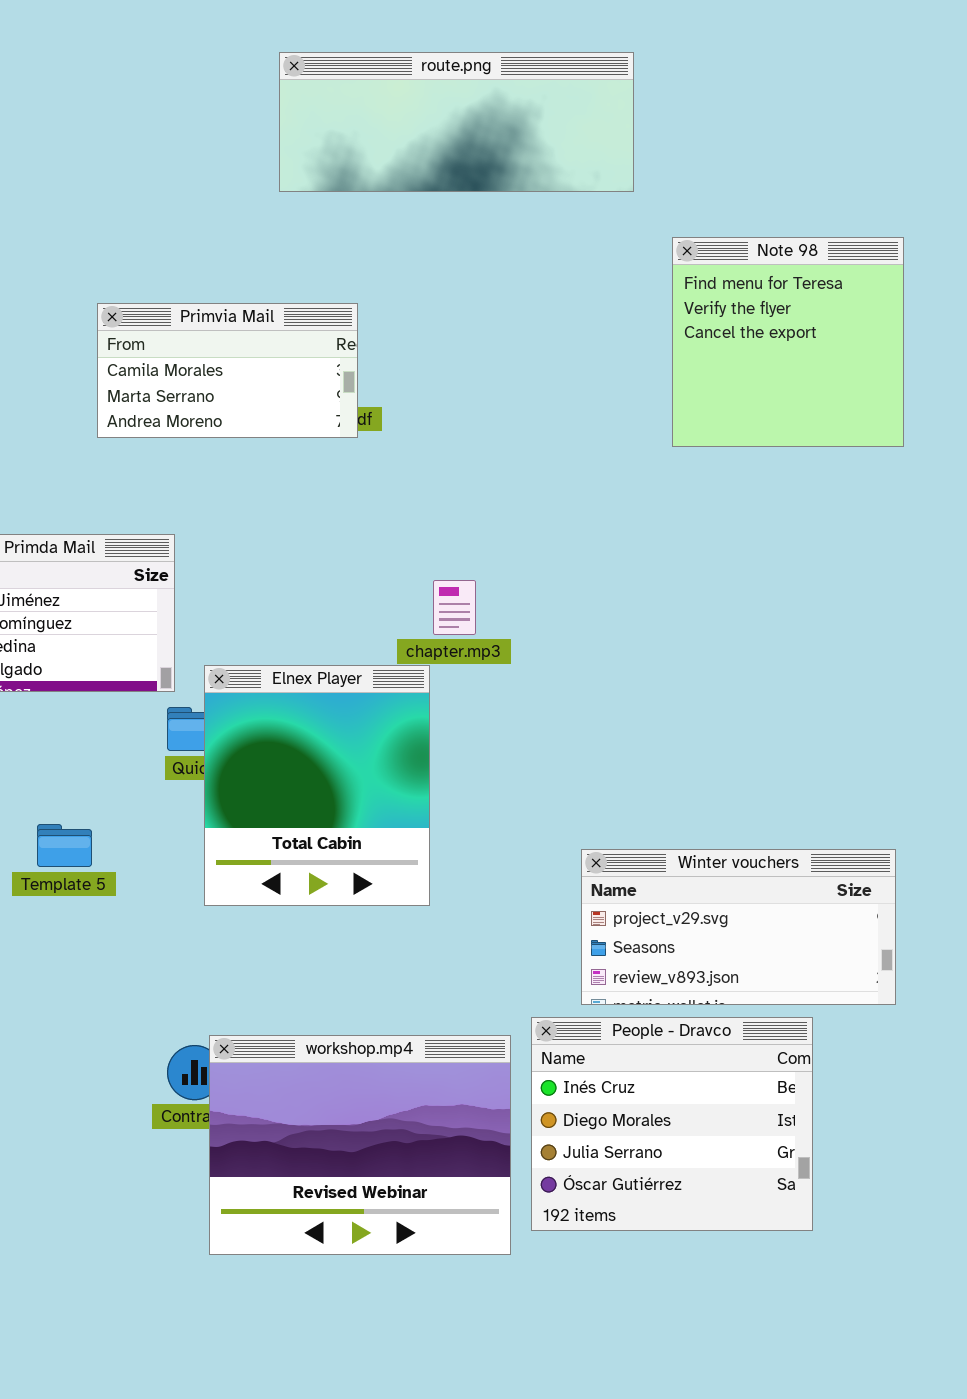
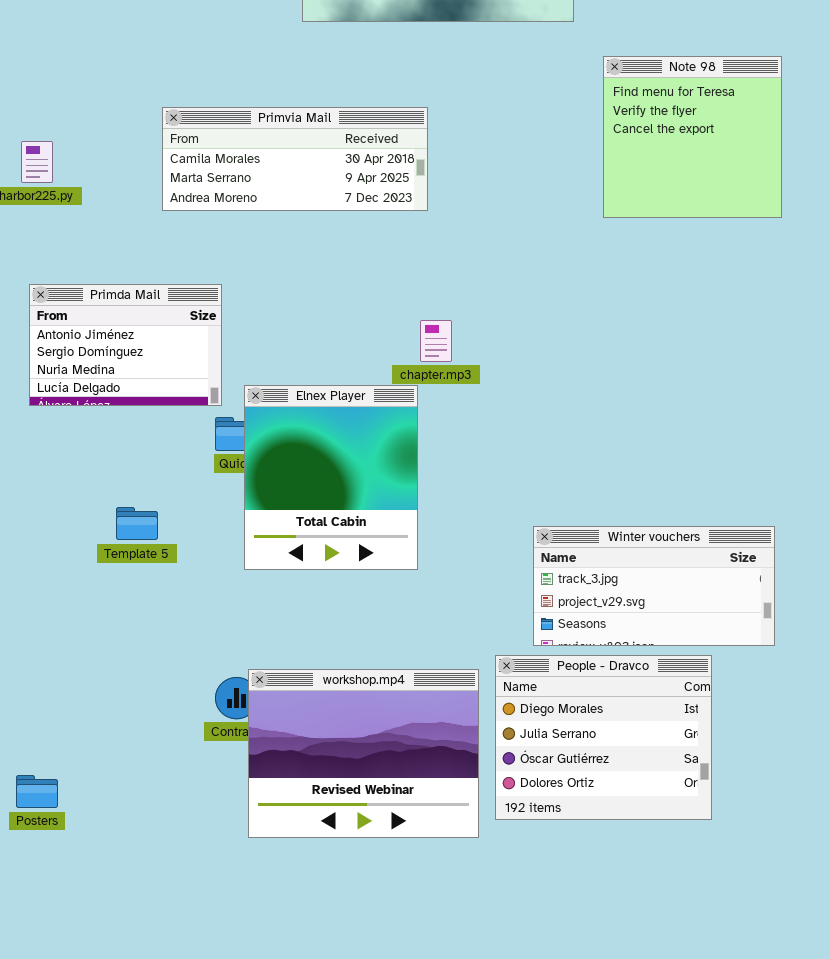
Primvia Mail: [97,303,358,438] -> [162,107,428,211], resized
Winter vouchers: [581,849,896,1005] -> [533,526,775,646], scrolled up 1 row
People - Dravco: [531,1017,813,1231] -> [495,655,712,820], scrolled down 1 row

